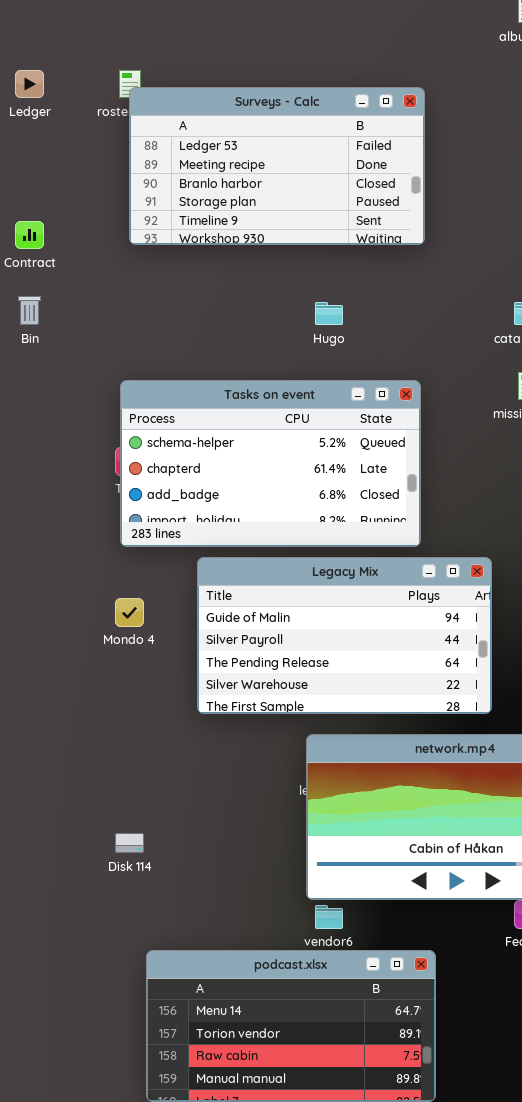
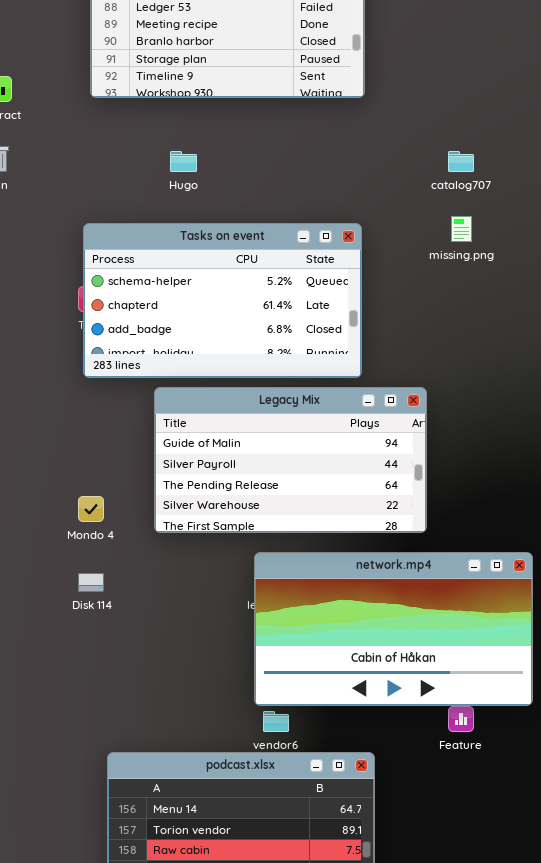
Hugo: [315,302,343,325] -> [170,151,197,172], moved
Mondo 4: [115,598,144,627] -> [78,496,104,522], moved
Disk 114: [115,833,144,853] -> [78,573,104,592], moved

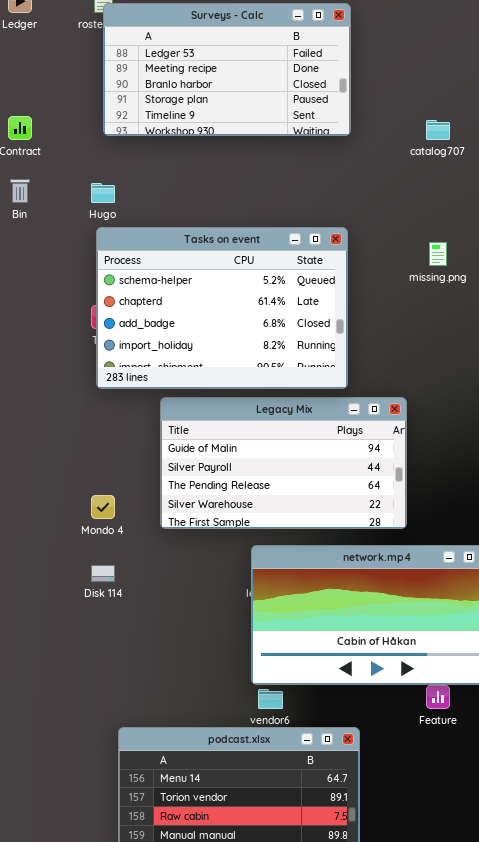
Hugo: [170,151,197,172] -> [91,183,115,203], moved
catalog707: [448,151,474,172] -> [426,120,450,140], moved
Tasks on event: [83,223,362,378] -> [96,227,348,389], resized

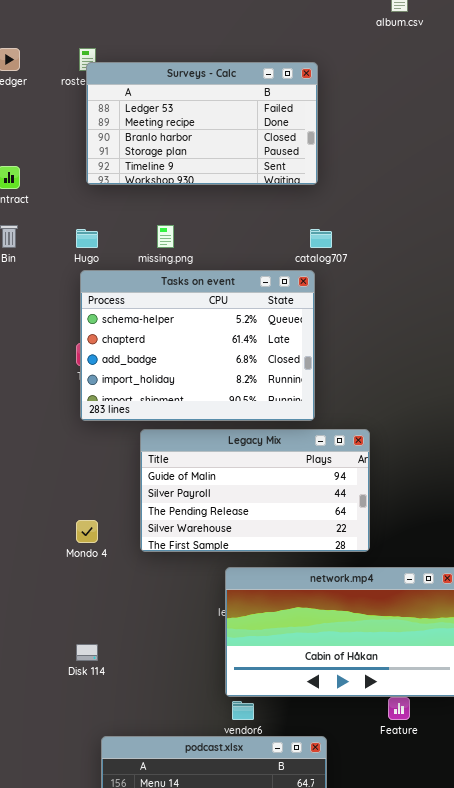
catalog707: [426,120,450,140] -> [310,229,332,248], moved
missing.png: [429,242,447,266] -> [157,225,174,248], moved
Disk 114: [91,565,115,582] -> [76,644,98,661], moved

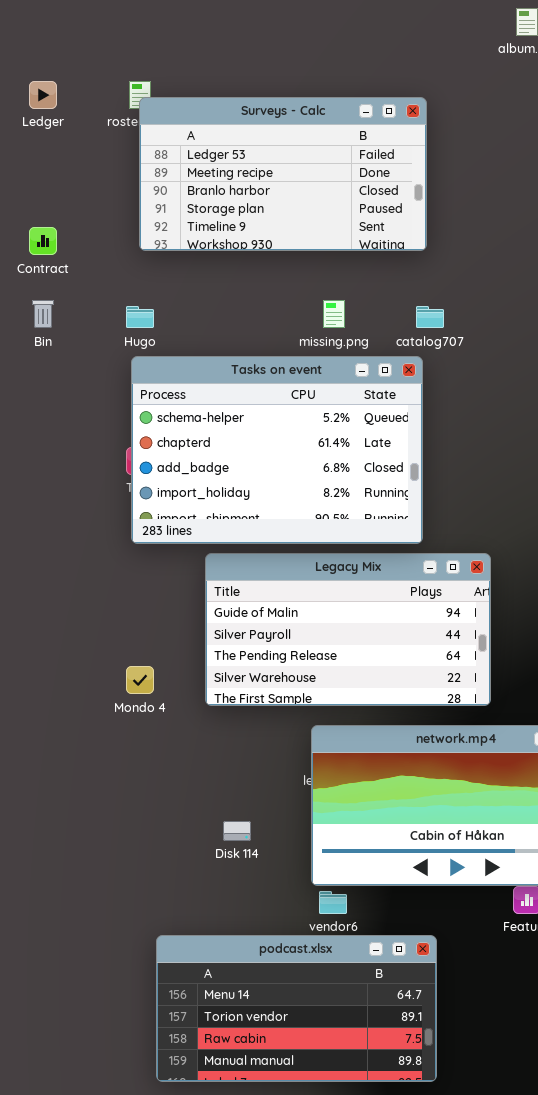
missing.png: [157,225,174,248] -> [323,300,345,328], moved
Disk 114: [76,644,98,661] -> [223,821,251,841], moved

